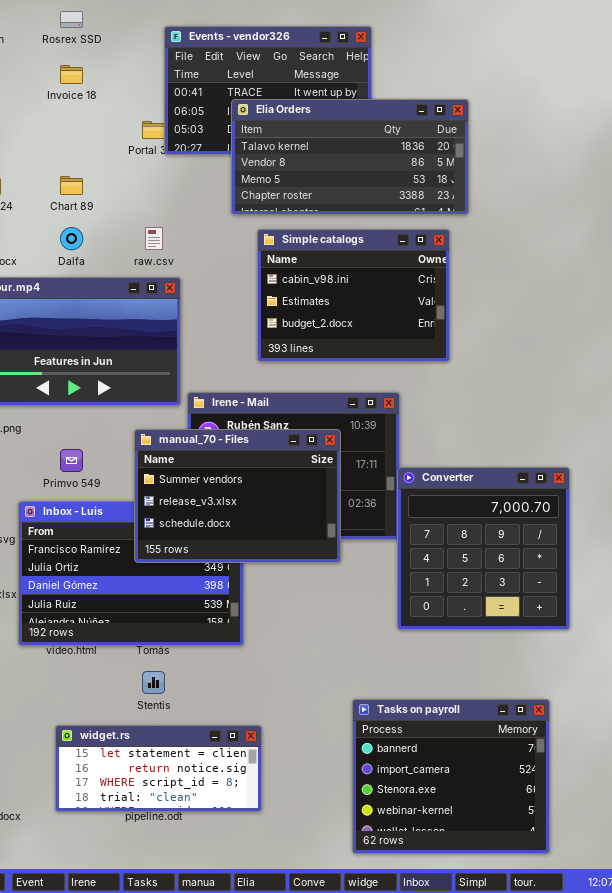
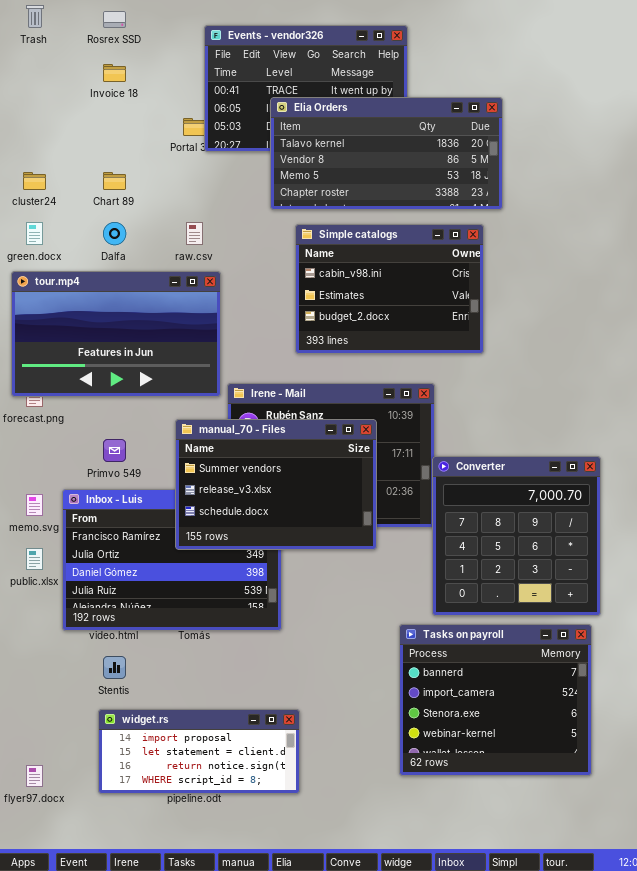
Stentis: [142,671,165,694] -> [103,656,126,679], moved
Tasks on payroll: [352,699,550,854] -> [399,624,592,776], moved
widget.rs: [55,725,262,812] -> [98,709,300,794], scrolled up 1 row

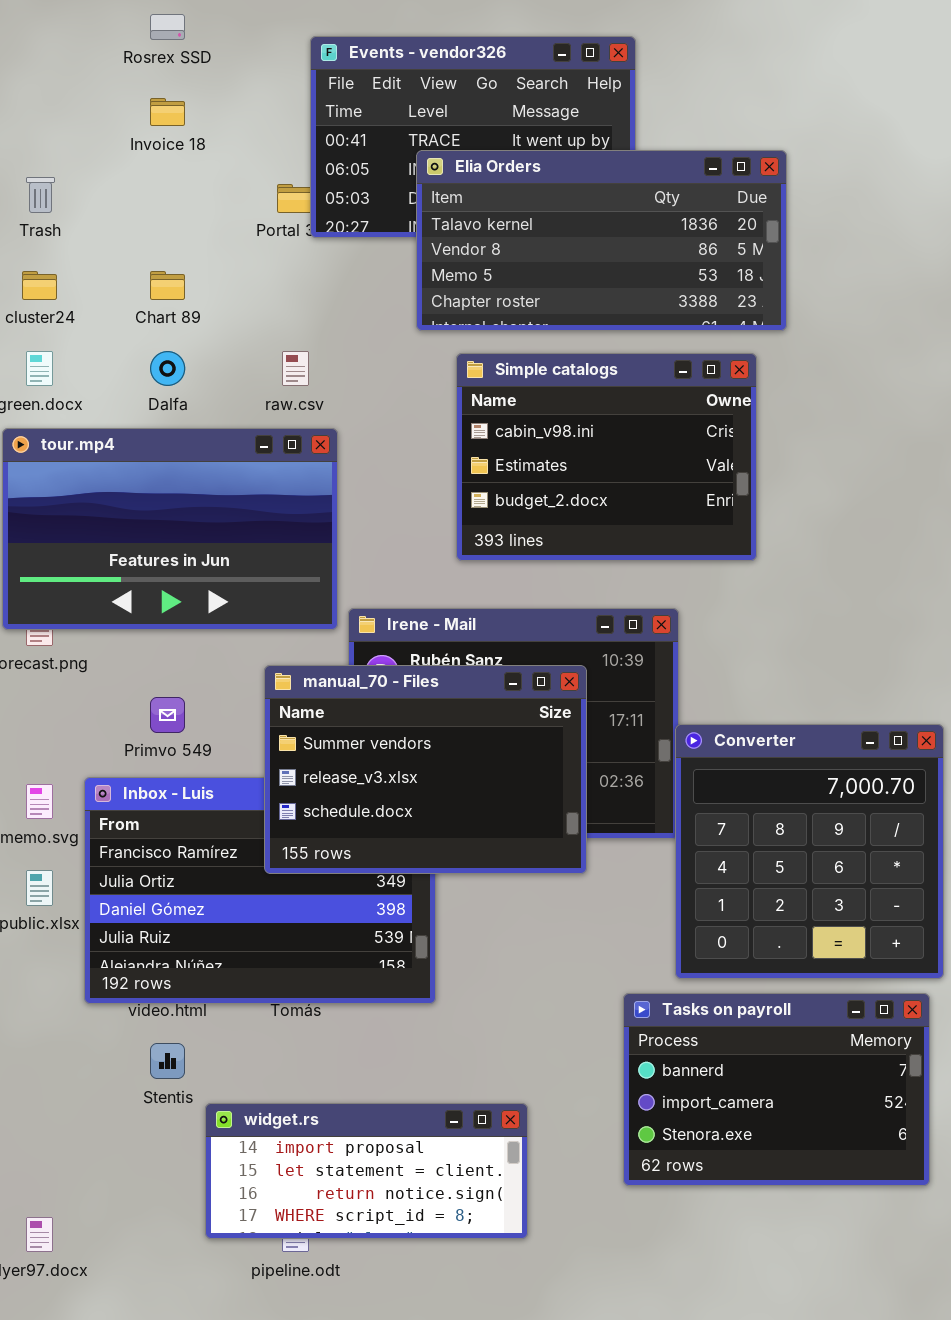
Trash: [26,5,44,28] -> [26,177,55,213], moved
Tasks on payroll: [399,624,592,776] -> [623,993,930,1186], resized
widget.rs: [98,709,300,794] -> [205,1103,528,1239], moved

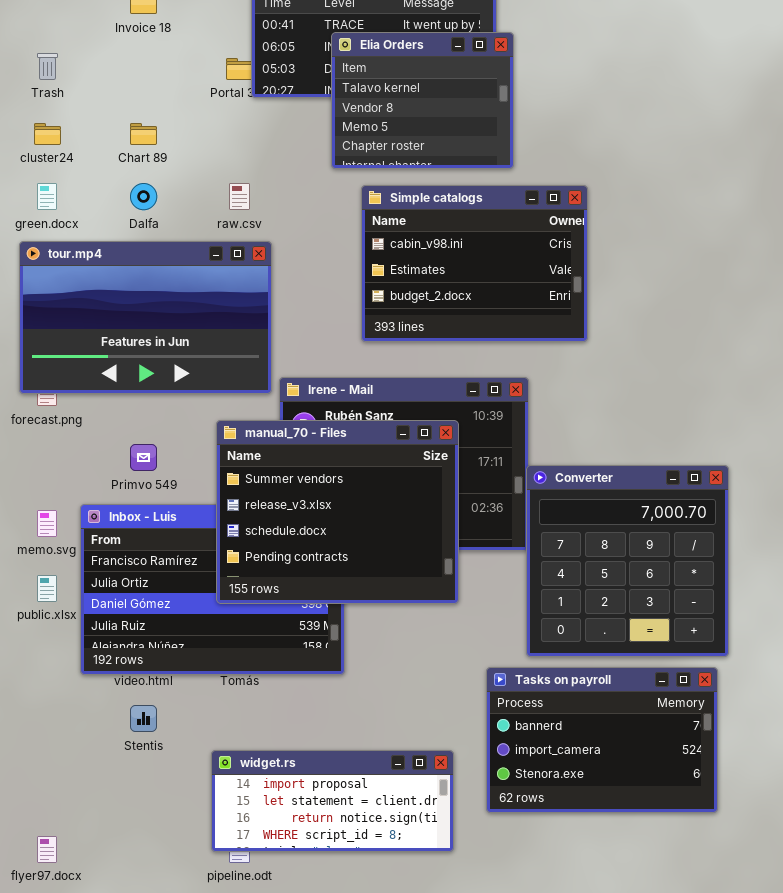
Elia Orders: [416,150,787,331] -> [331,32,514,169], resized
manual_70 - Files: [264,665,587,874] -> [216,420,459,604], resized
widget.rs: [205,1103,528,1239] -> [211,750,454,852], moved

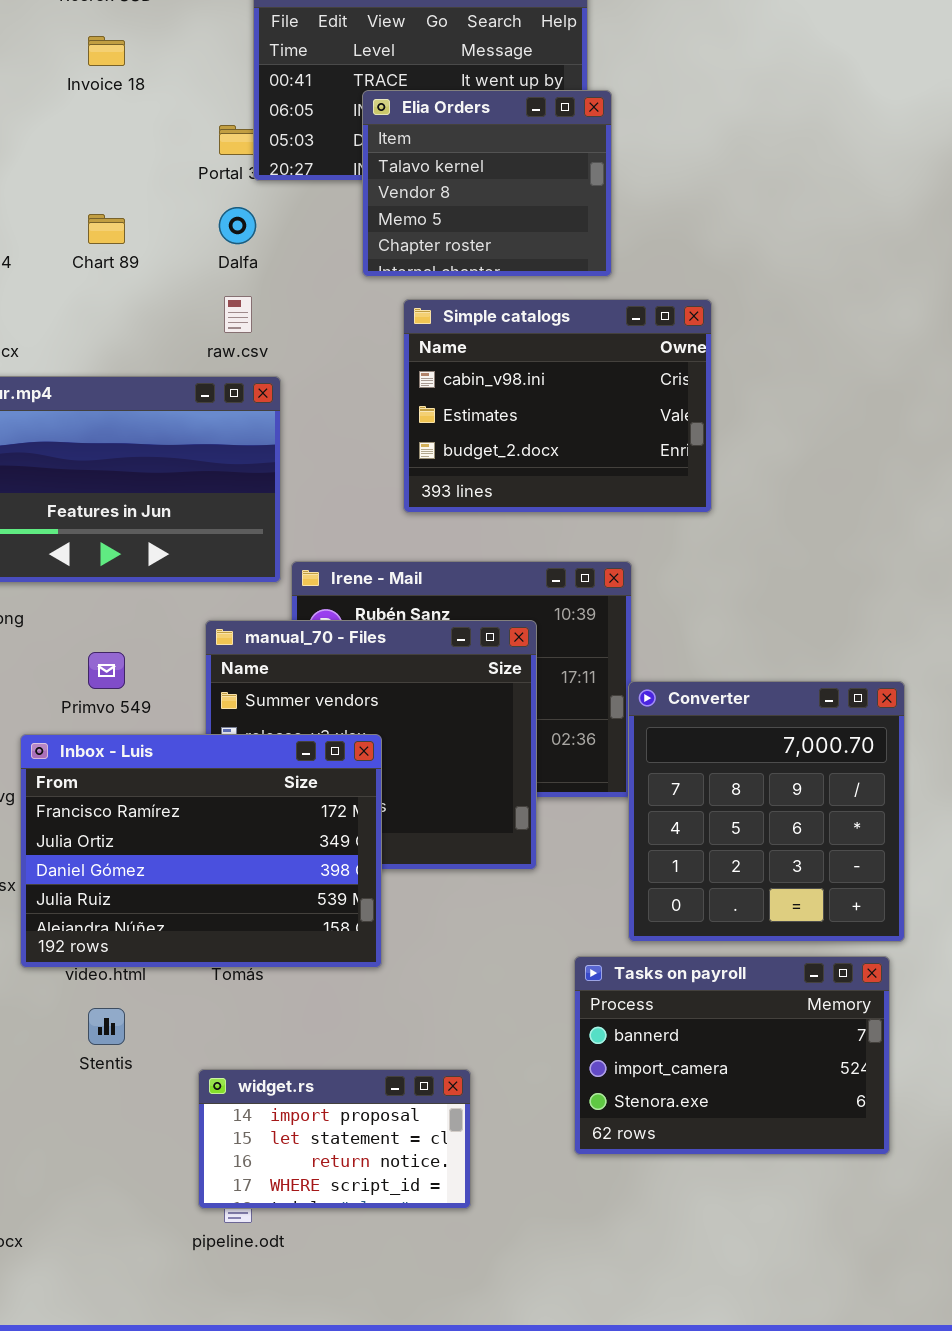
Dalfa: [130,183,157,210] -> [219,207,256,244], moved
Inbox - Luis: [80,504,345,675] -> [20,734,382,968], raised
widget.rs: [211,750,454,852] -> [198,1069,471,1209], resized

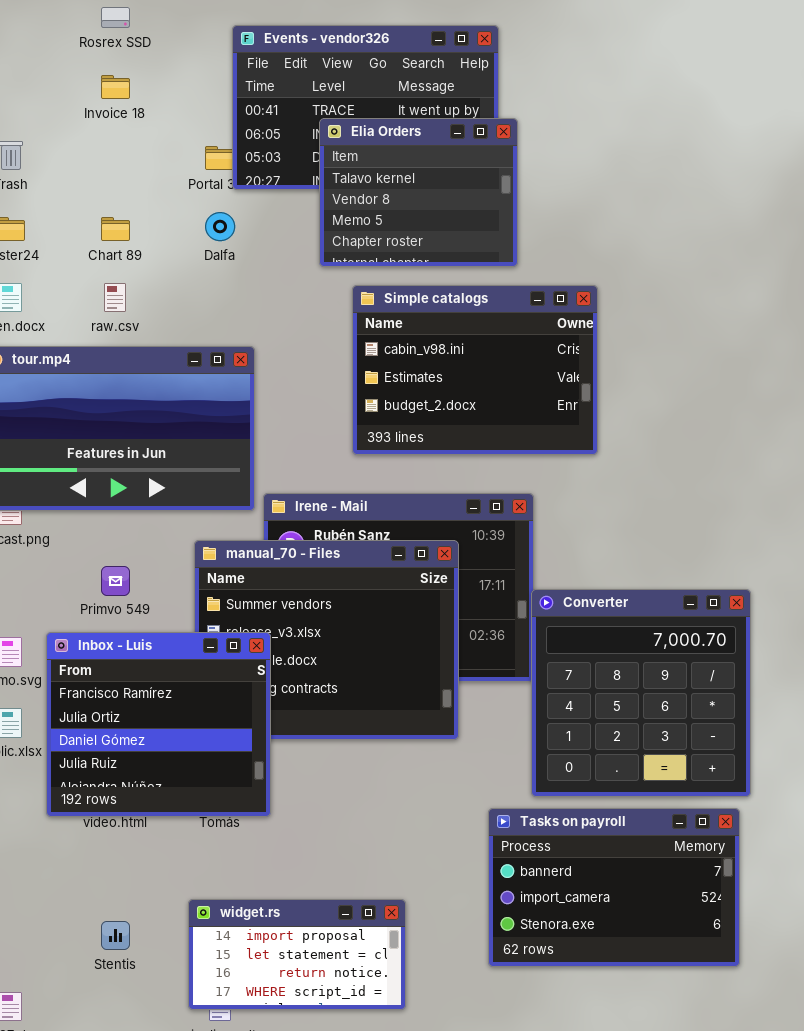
raw.csv: [224,296,252,333] -> [104,283,126,312], moved
Inbox - Luis: [20,734,382,968] -> [46,632,271,817], resized
Stentis: [88,1008,125,1045] -> [101,921,130,950], moved

